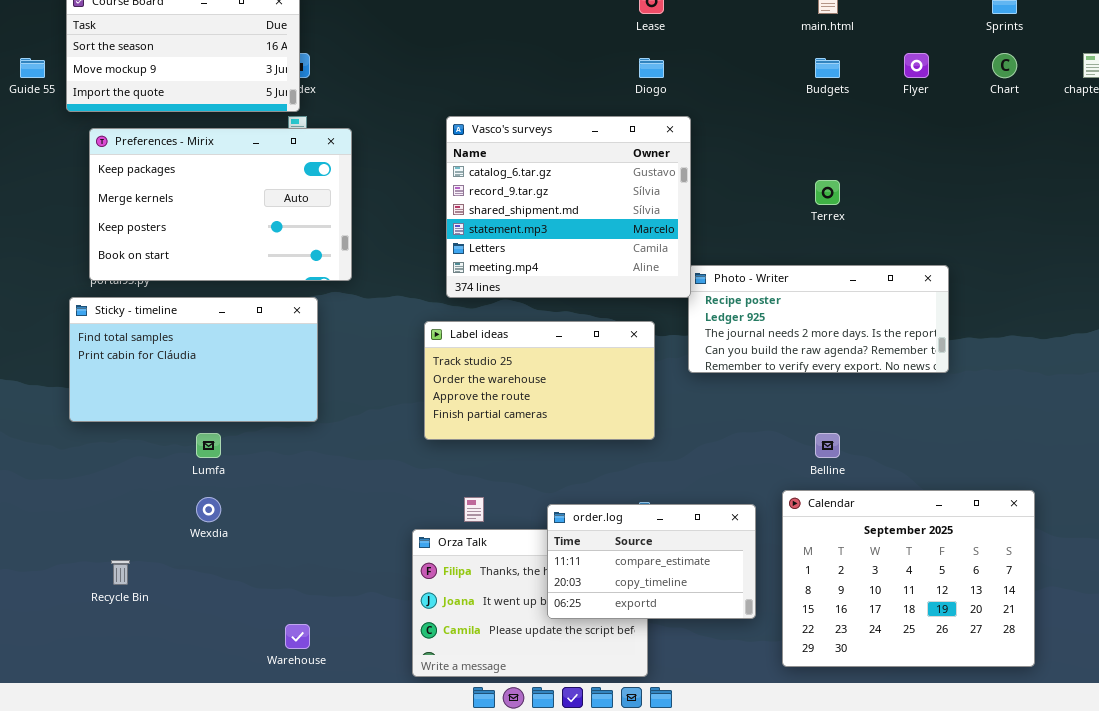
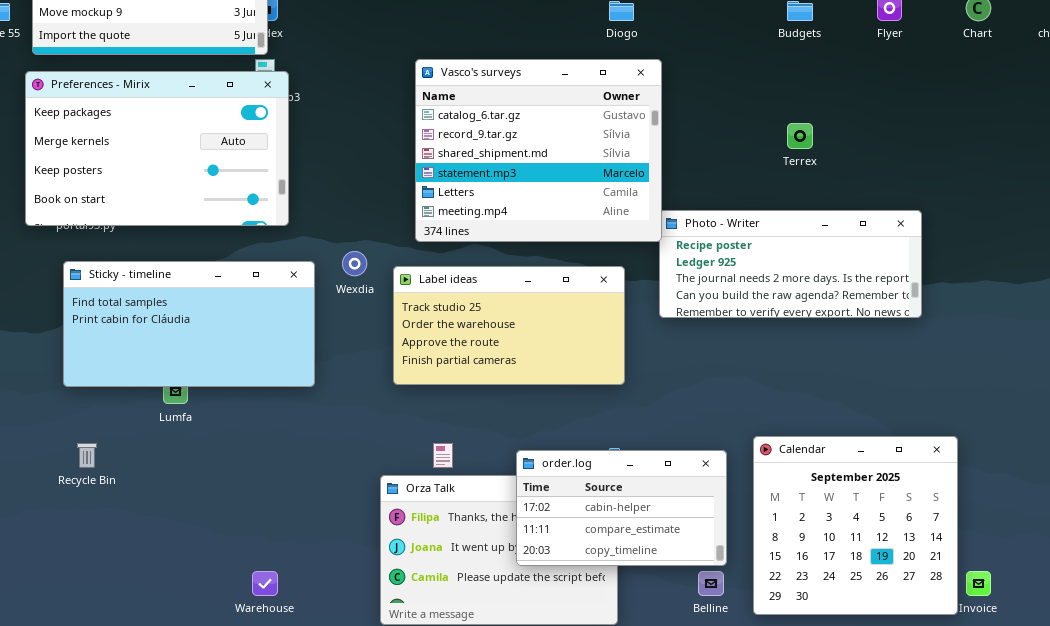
Preferences - Mirix: [89,128,352,281] -> [25,71,289,226], moved
Sticky - timeline: [69,297,318,422] -> [63,261,315,387], moved
Belline: [815,433,840,458] -> [698,571,724,596], moved
Calendar: [782,490,1035,667] -> [753,436,958,615], resized
Wexdia: [196,497,221,522] -> [342,251,367,276], moved
order.log: [547,504,756,619] -> [516,450,727,566], scrolled up 1 row
Recycle Bin: [111,560,130,585] -> [77,443,97,468], moved

